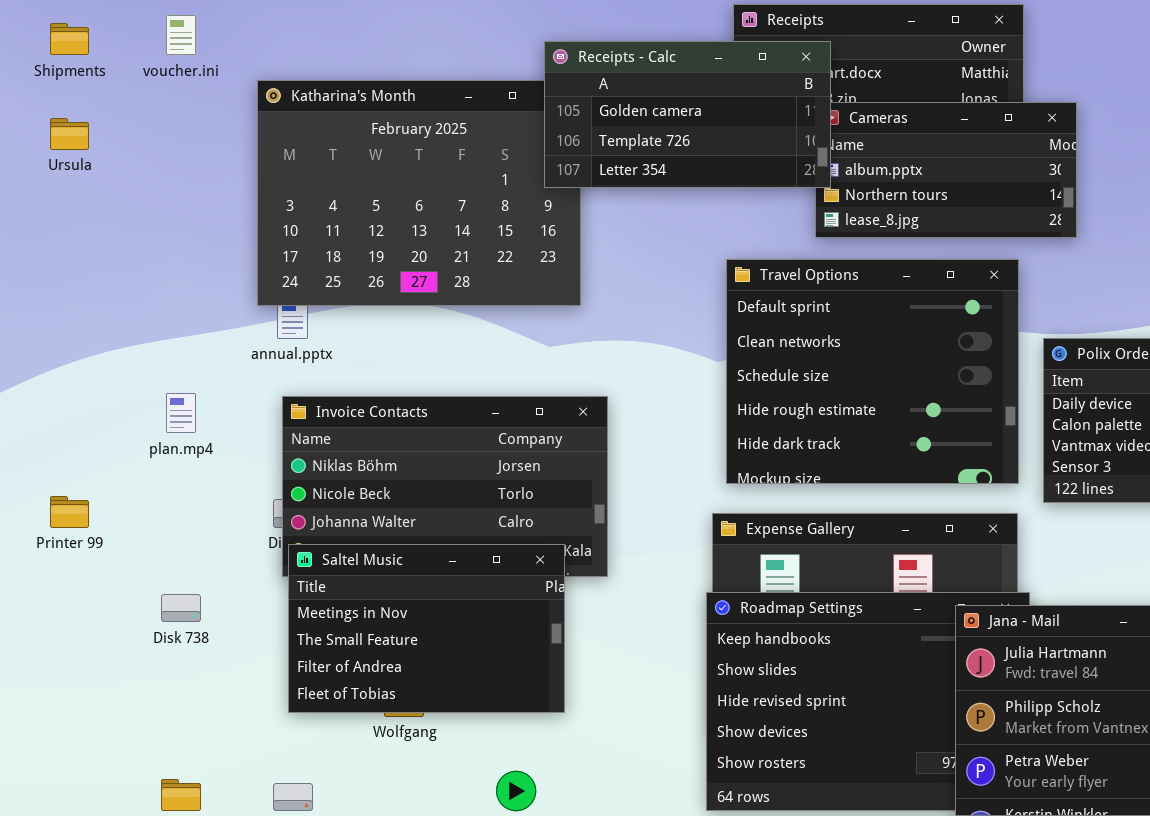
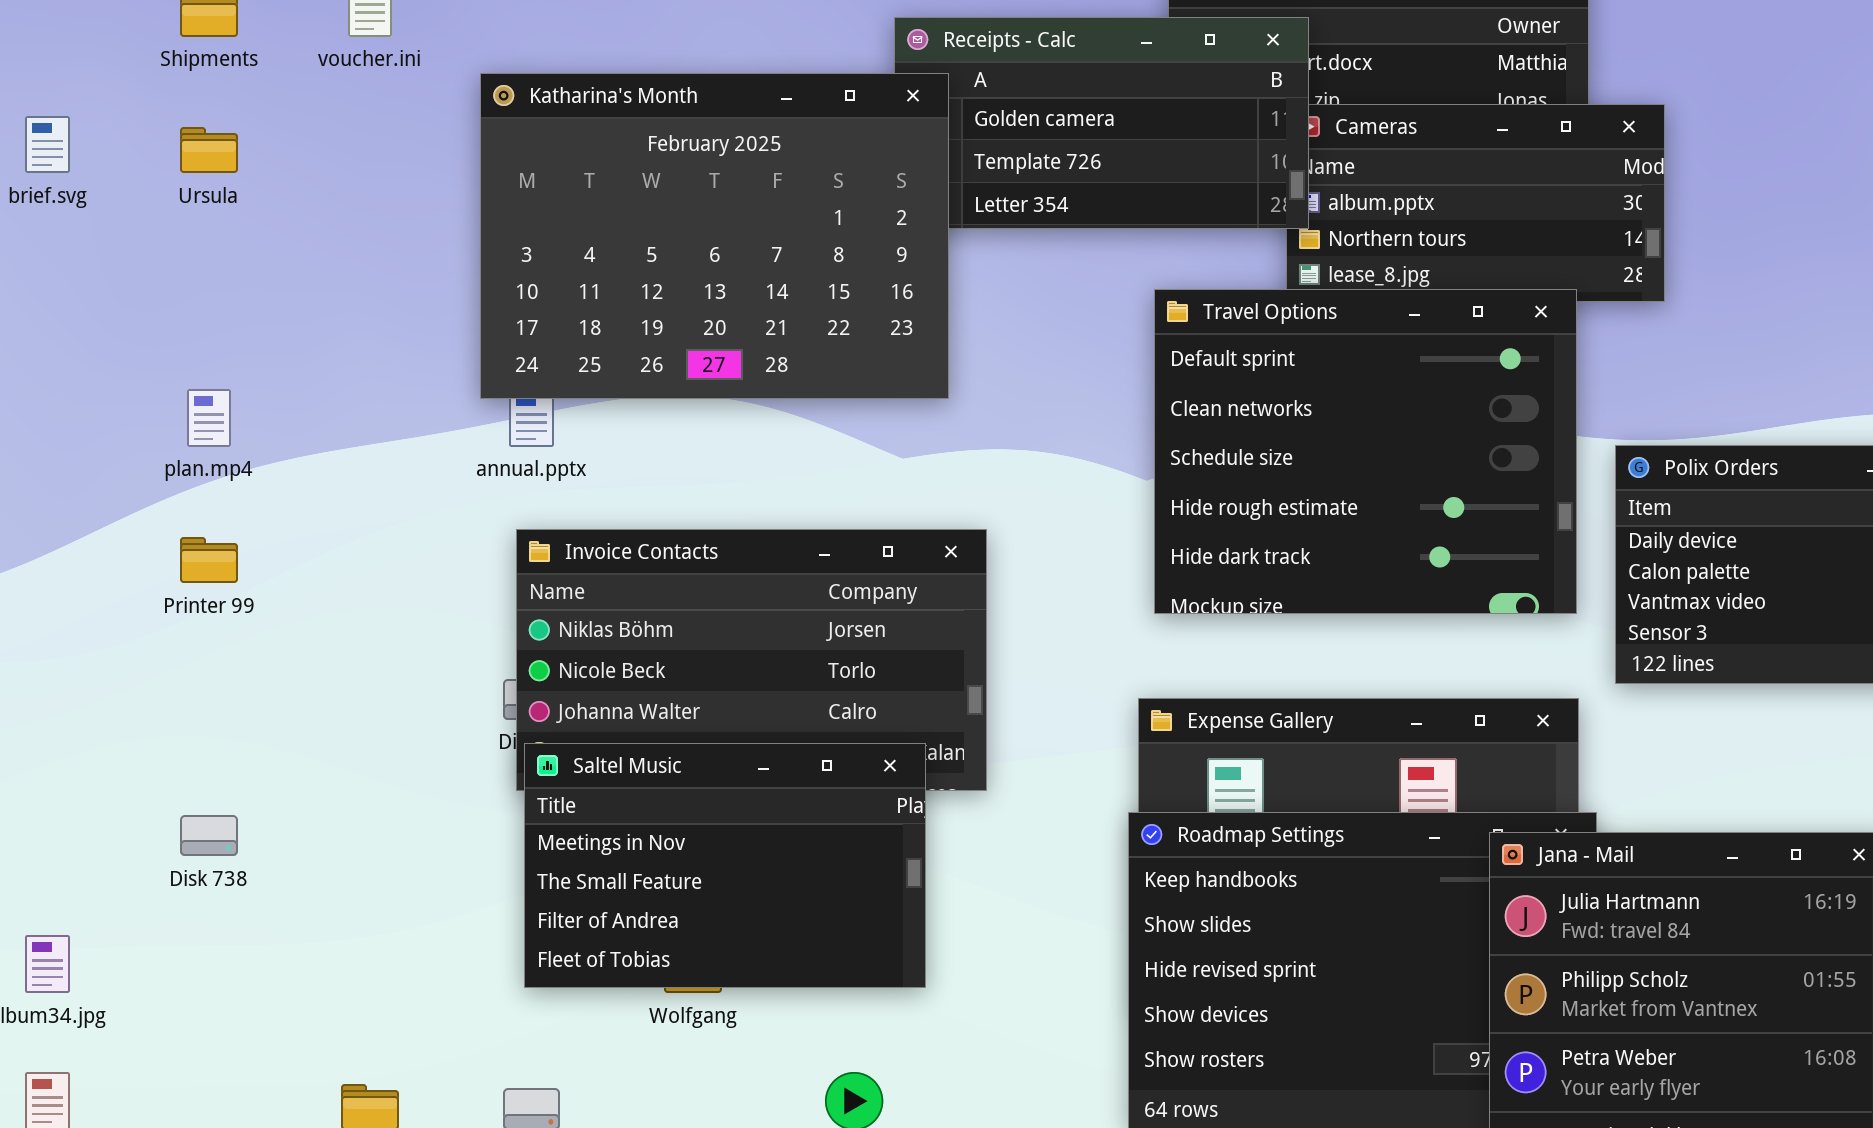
Katharina's Month: [257,80,581,306] -> [480,73,949,399], raised
Travel Options: [726,259,1019,484] -> [1154,289,1577,614], moved
plan.mp4: [166,393,196,433] -> [187,389,231,447], moved
Printer 99: [50,496,89,528] -> [180,537,238,583], moved
Disk 738: [161,594,201,622] -> [180,815,238,856], moved

